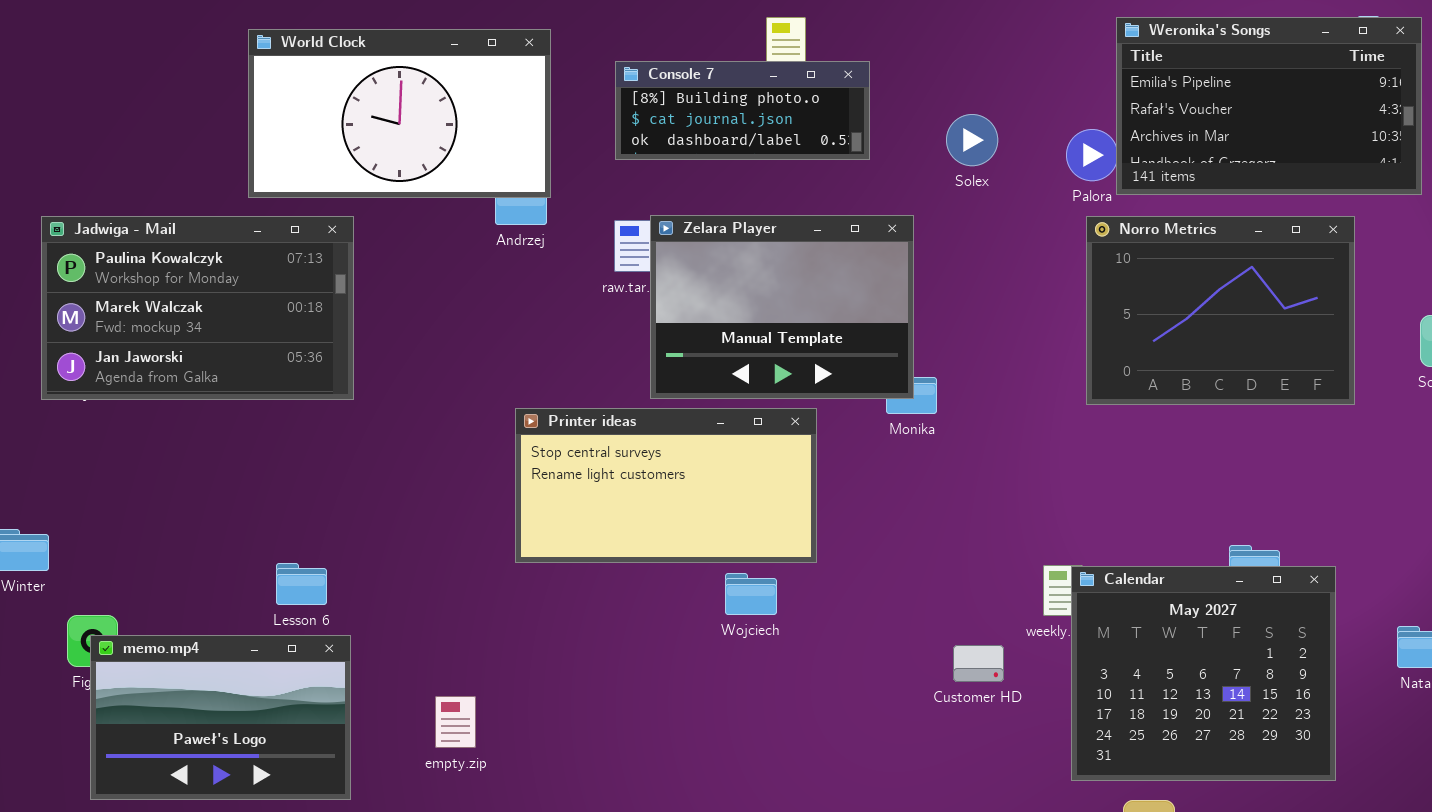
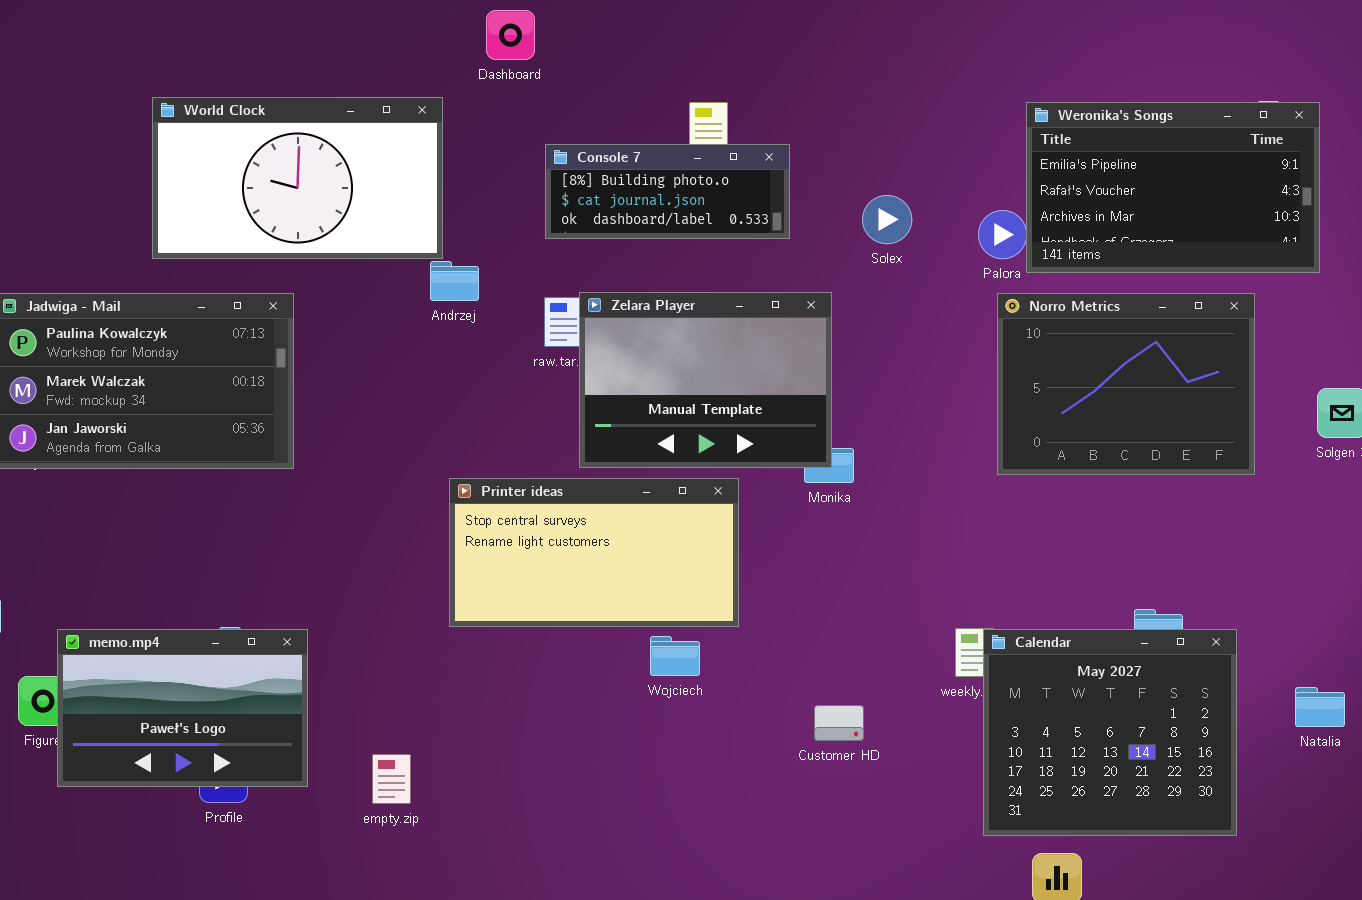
World Clock: [248,29,551,198] -> [152,97,443,259], moved
memo.mp4: [90,635,351,800] -> [57,629,308,787], moved
Customer HD: [953,645,1004,682] -> [814,705,864,741], moved

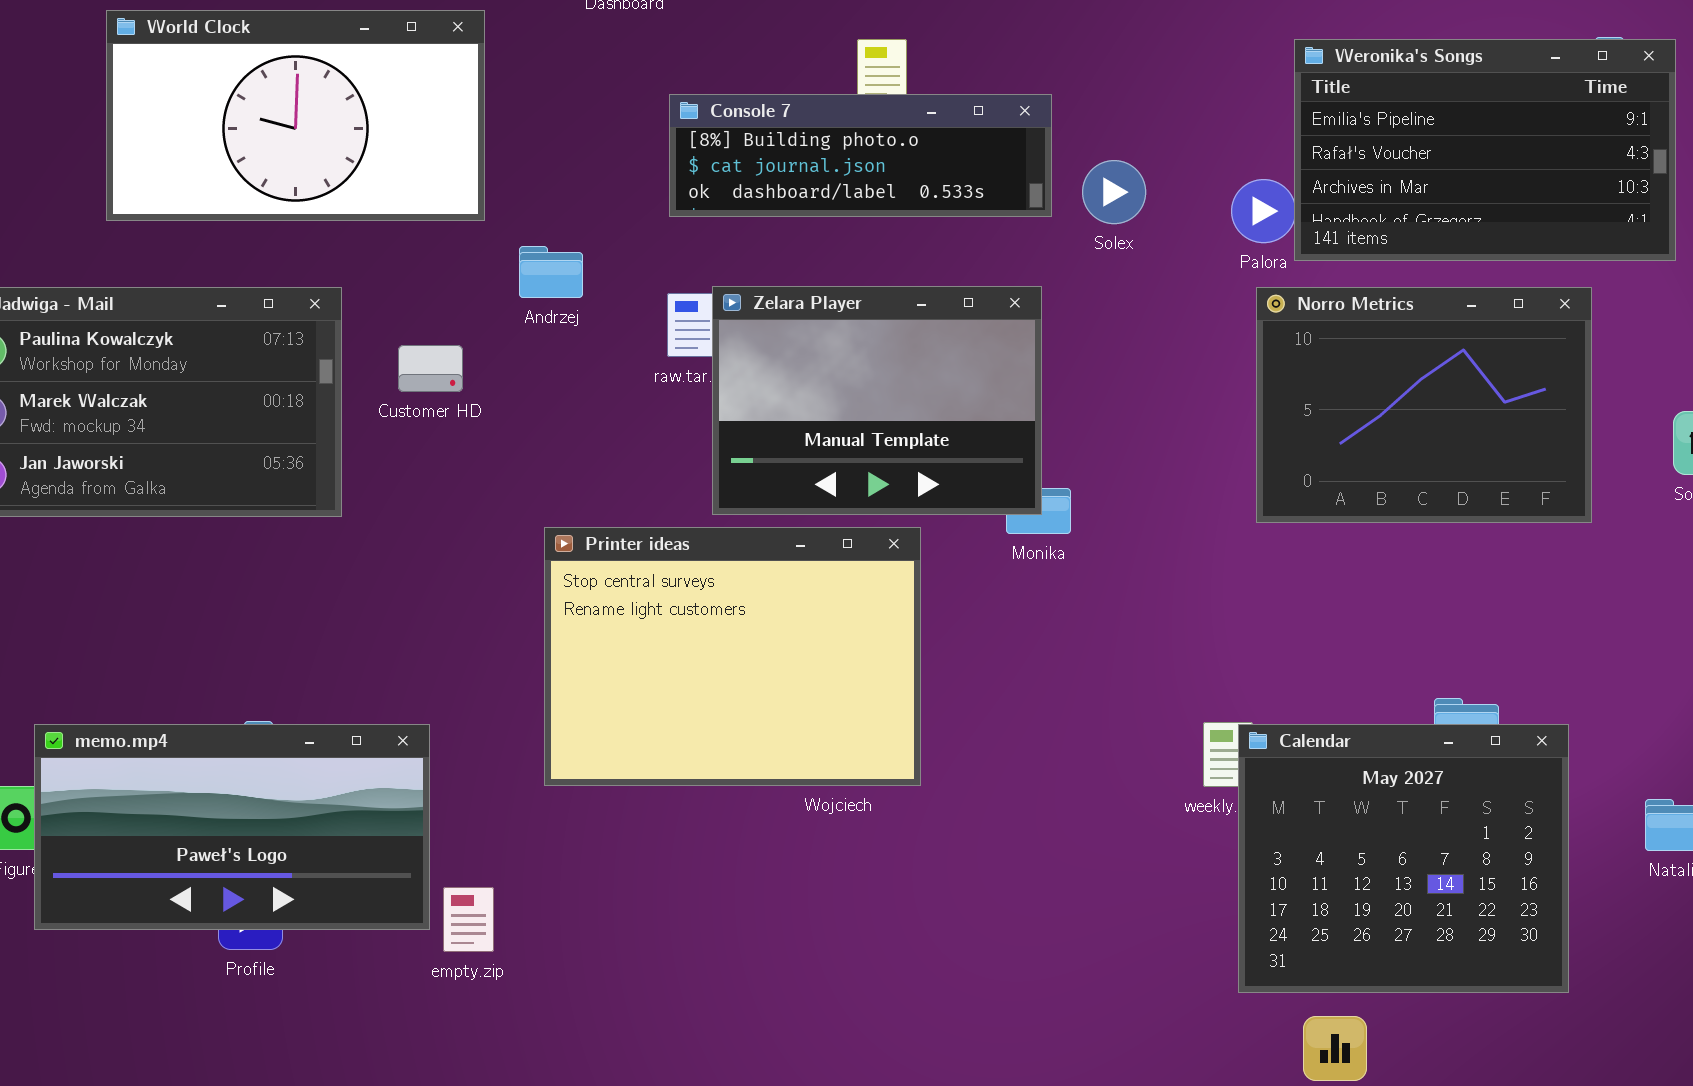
World Clock: [152,97,443,259] -> [106,10,485,221], moved
Console 7: [545,144,790,239] -> [669,94,1052,217], resized
Printer ideas: [449,478,739,627] -> [544,527,921,786], resized
memo.mp4: [57,629,308,787] -> [34,724,430,930], resized
Customer HD: [814,705,864,741] -> [398,345,463,392], moved

